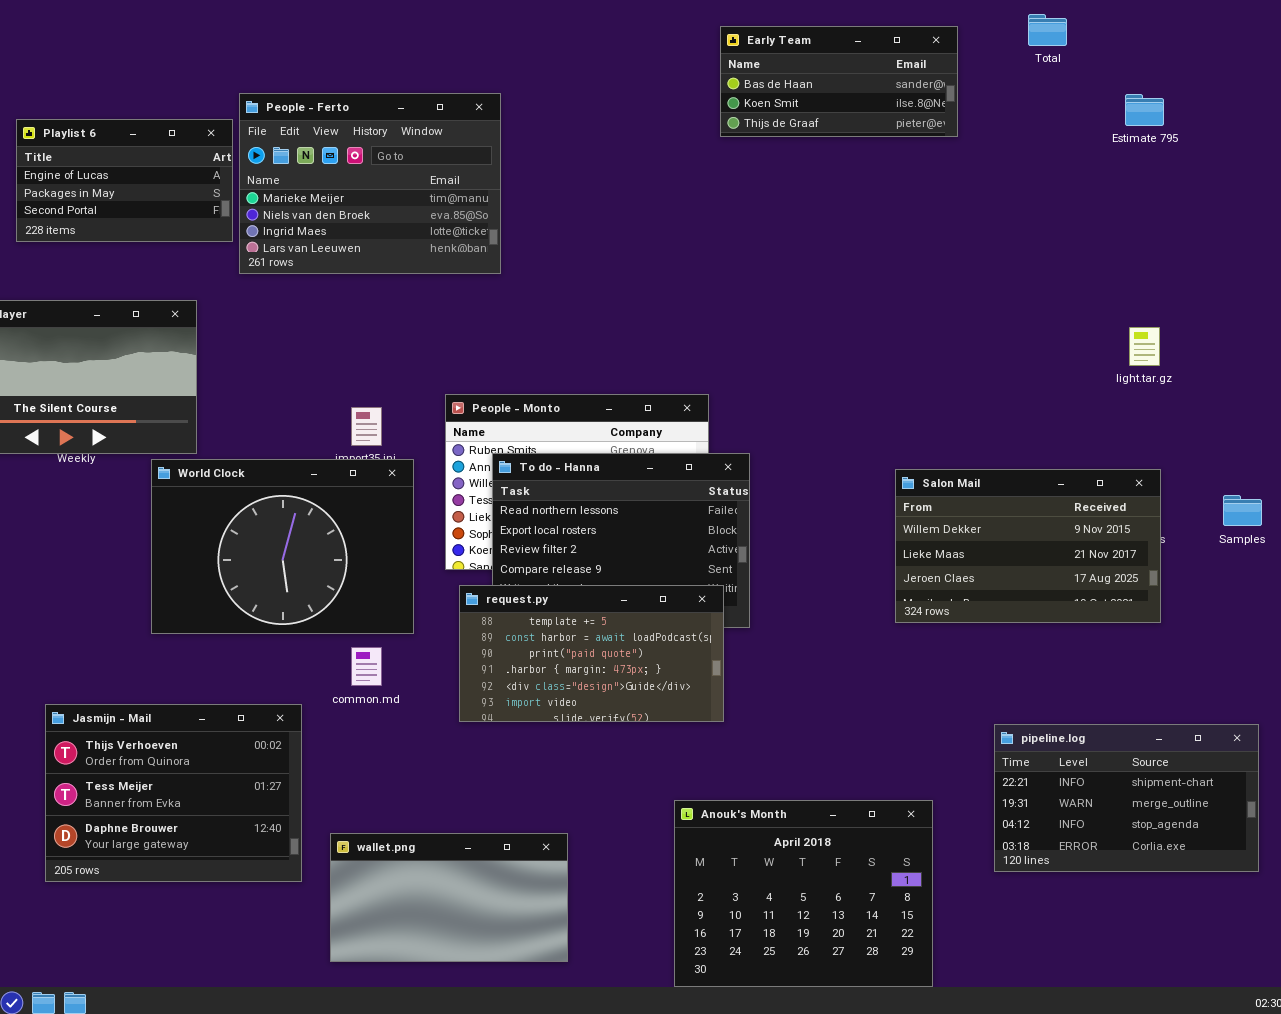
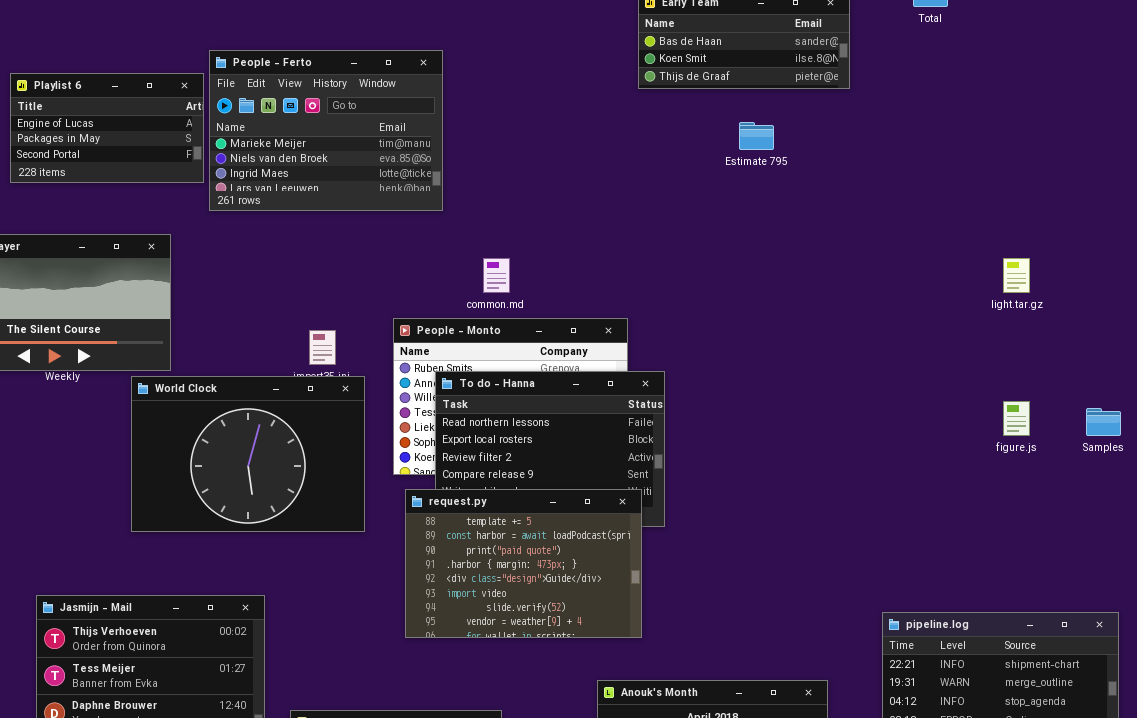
Estimate 795: [1125,94,1164,126] -> [739,122,774,150], moved
Salon Mail: [895,469,1161,623] -> none, closed
request.py: [459,585,724,722] -> [405,489,642,638], resized
common.md: [351,647,382,686] -> [483,258,510,293], moved

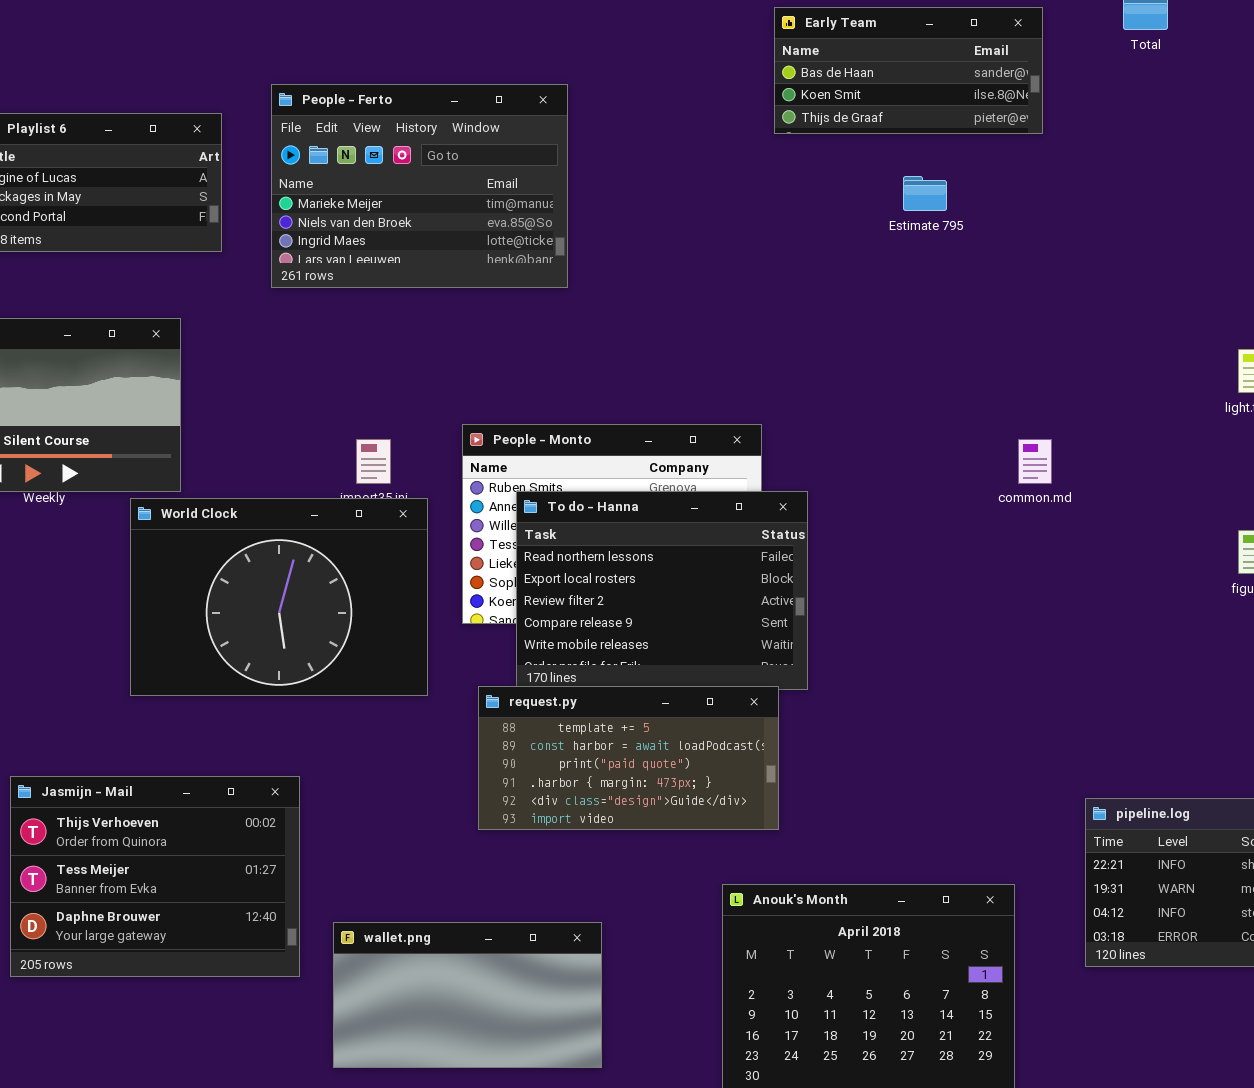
People - Ferto: [209,50,443,211] -> [271,84,568,288], moved
common.md: [483,258,510,293] -> [1018,439,1052,484], moved
request.py: [405,489,642,638] -> [478,686,779,830], resized

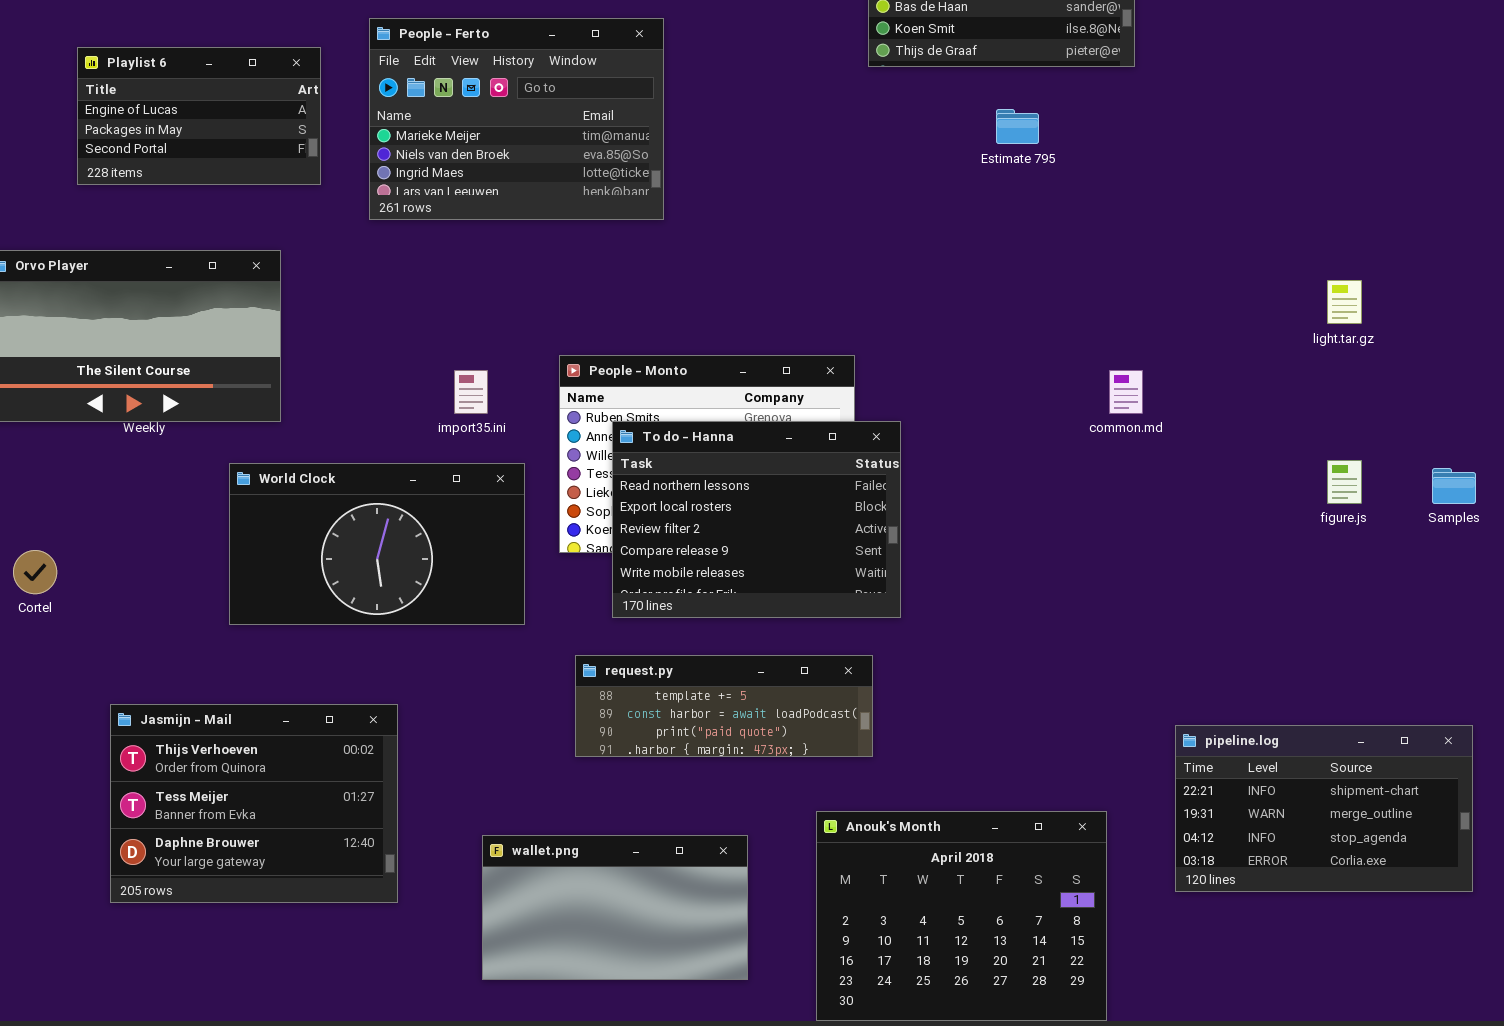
World Clock: [130,498,428,696] -> [229,463,525,625], resized
request.py: [478,686,779,830] -> [575,655,873,757], resized
wallet.png: [333,922,602,1068] -> [482,835,748,980], moved

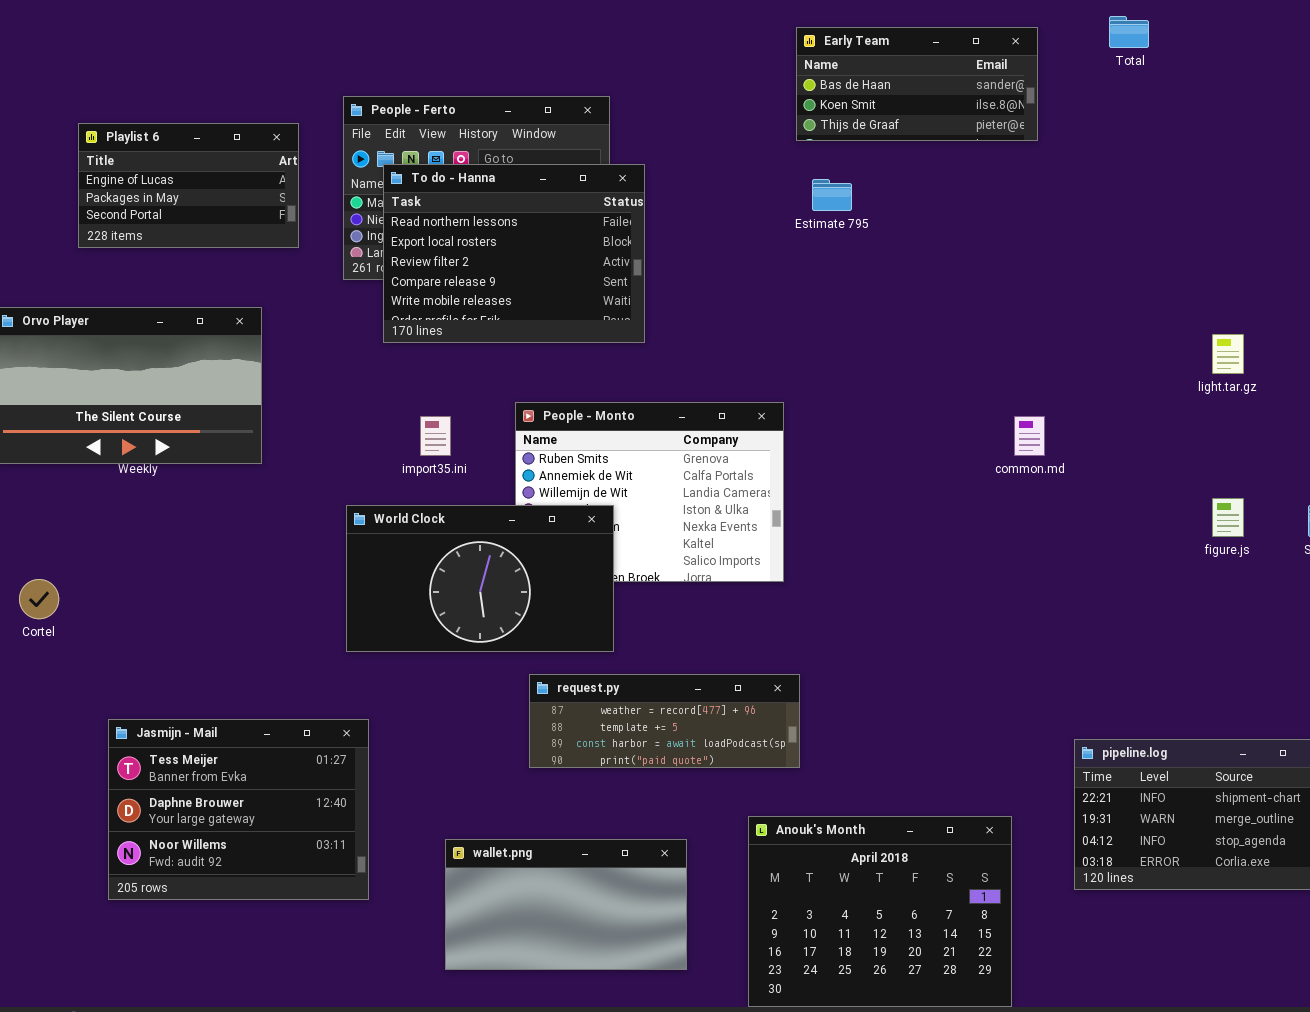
Estimate 795: [996,109,1039,144] -> [812,179,852,211], moved
To do - Hanna: [612,421,901,618] -> [383,164,645,343], moved
World Clock: [229,463,525,625] -> [346,505,614,652], moved
request.py: [575,655,873,757] -> [529,674,800,768], scrolled up 1 row
Jasmijn - Mail: [110,704,398,903] -> [108,719,369,900], scrolled down 1 row

